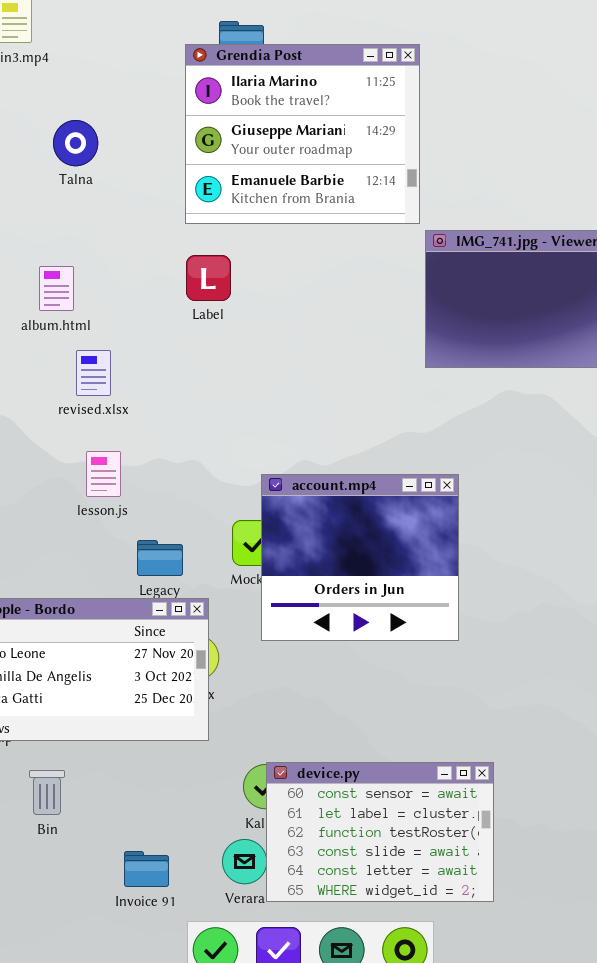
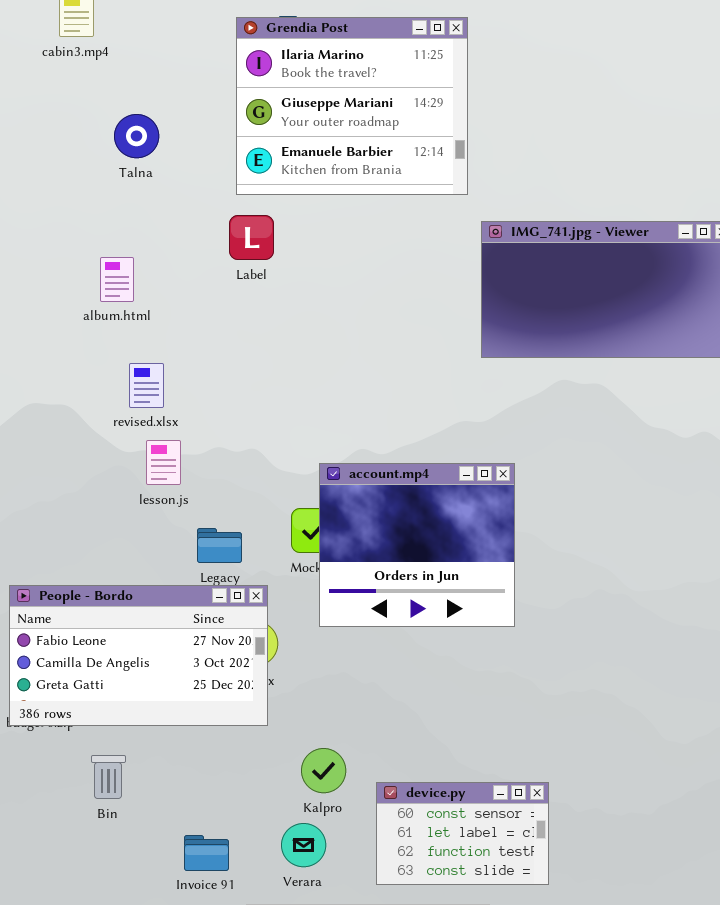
Grendia Post: [185,44,420,224] -> [236,17,468,195], moved
Label: [186,255,231,301] -> [229,215,274,260], moved
revised.xlsx: [76,350,111,396] -> [129,363,164,408], moved
device.py: [266,762,494,902] -> [376,782,549,885], resized

